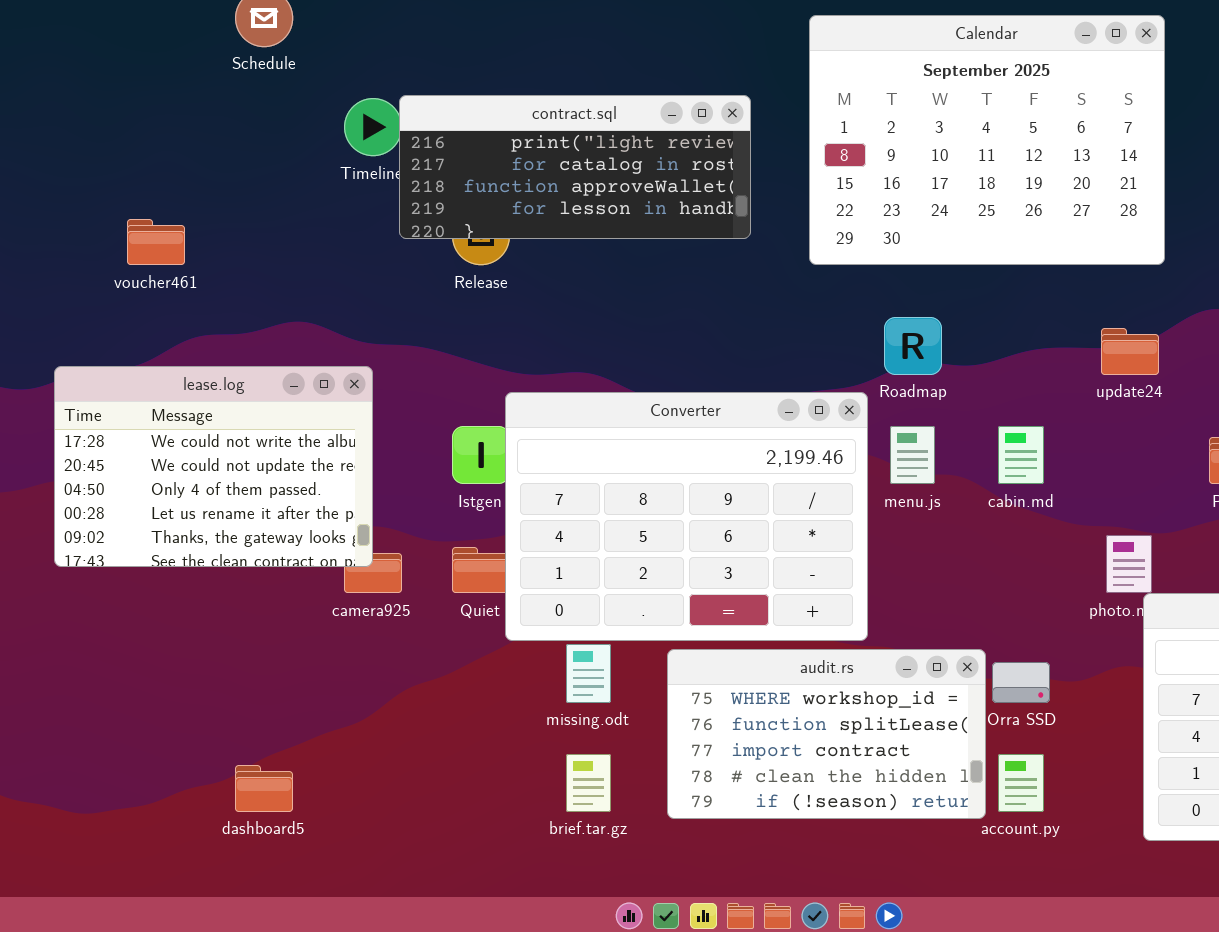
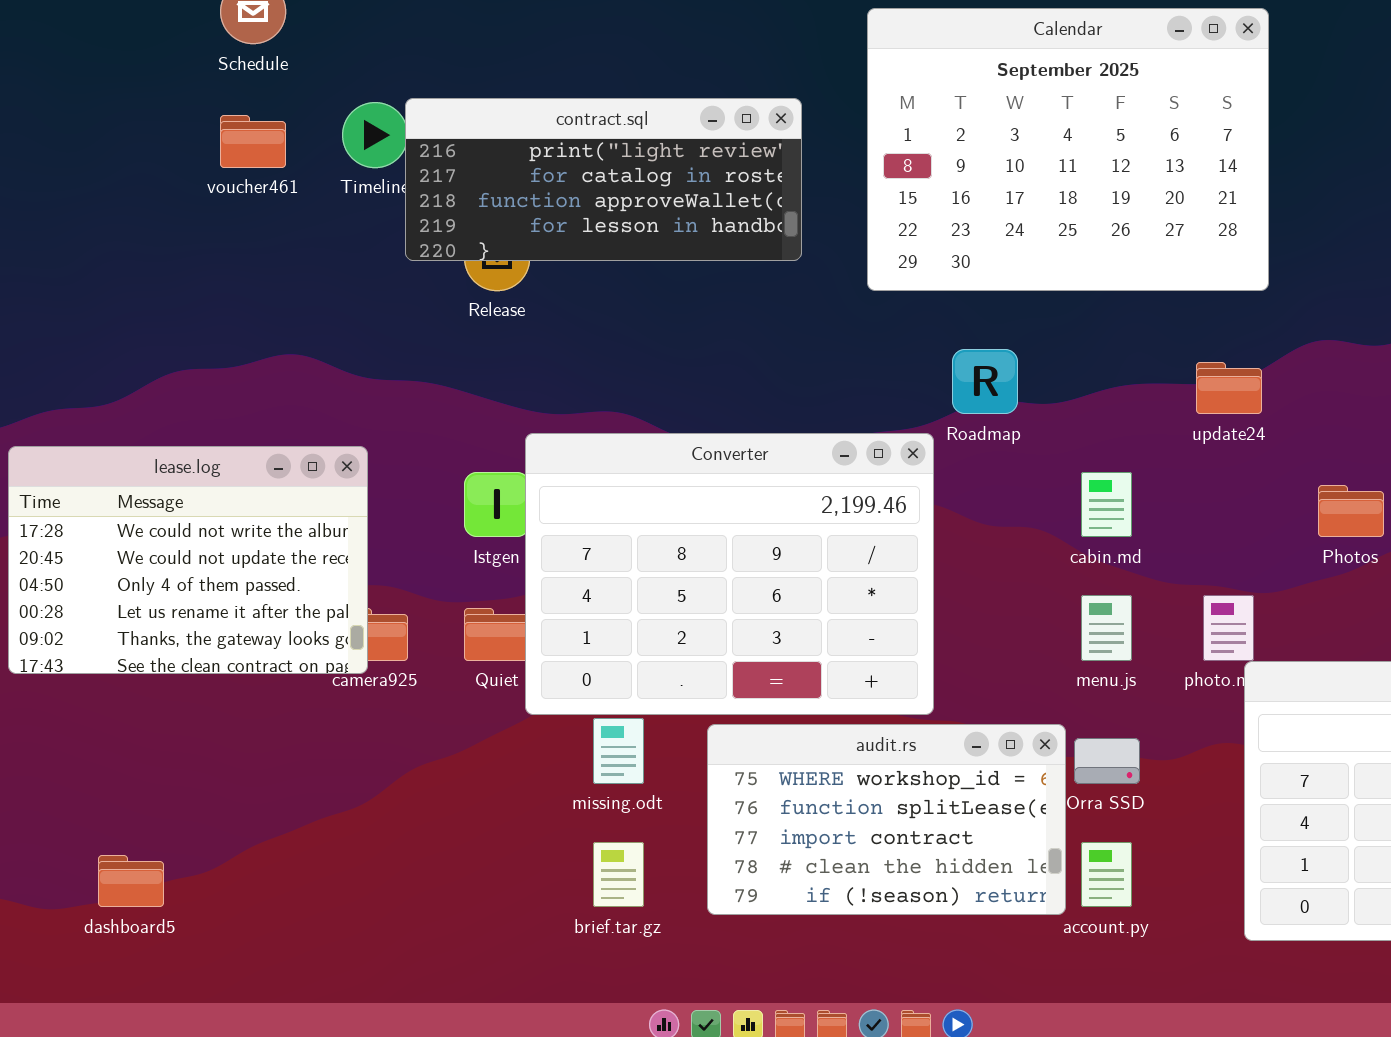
voucher461: [127,219,185,265] -> [220,115,286,168], moved
lease.log: [54,366,373,567] -> [8,446,368,674], moved
menu.js: [890,426,935,484] -> [1081,595,1132,661], moved
dashboard5: [235,765,293,812] -> [98,855,164,907], moved

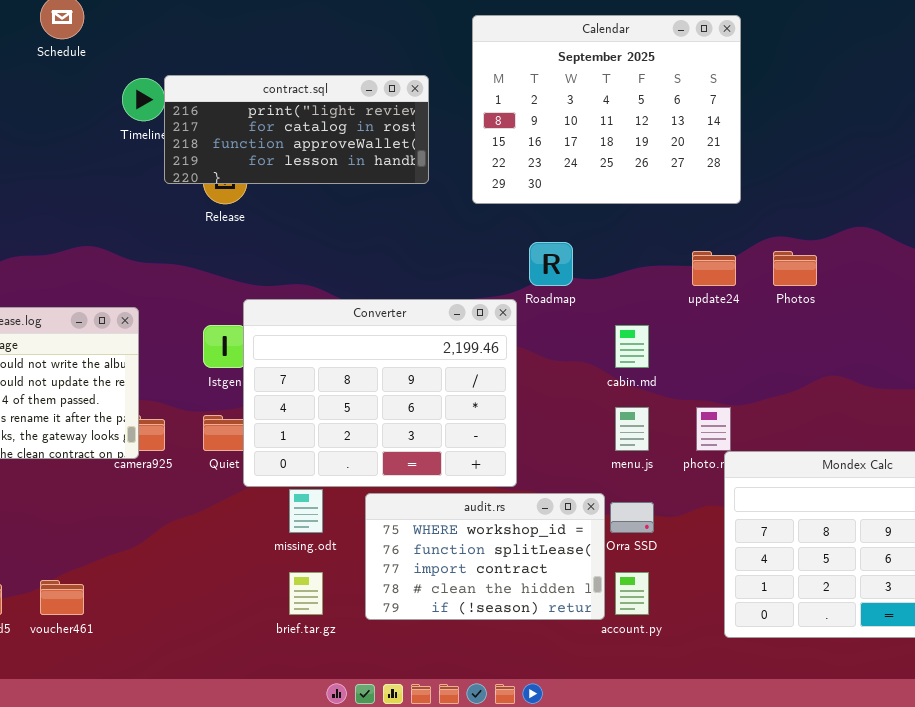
voucher461: [220,115,286,168] -> [40,580,84,615], moved
Photos: [1318,485,1384,537] -> [773,251,817,286], moved

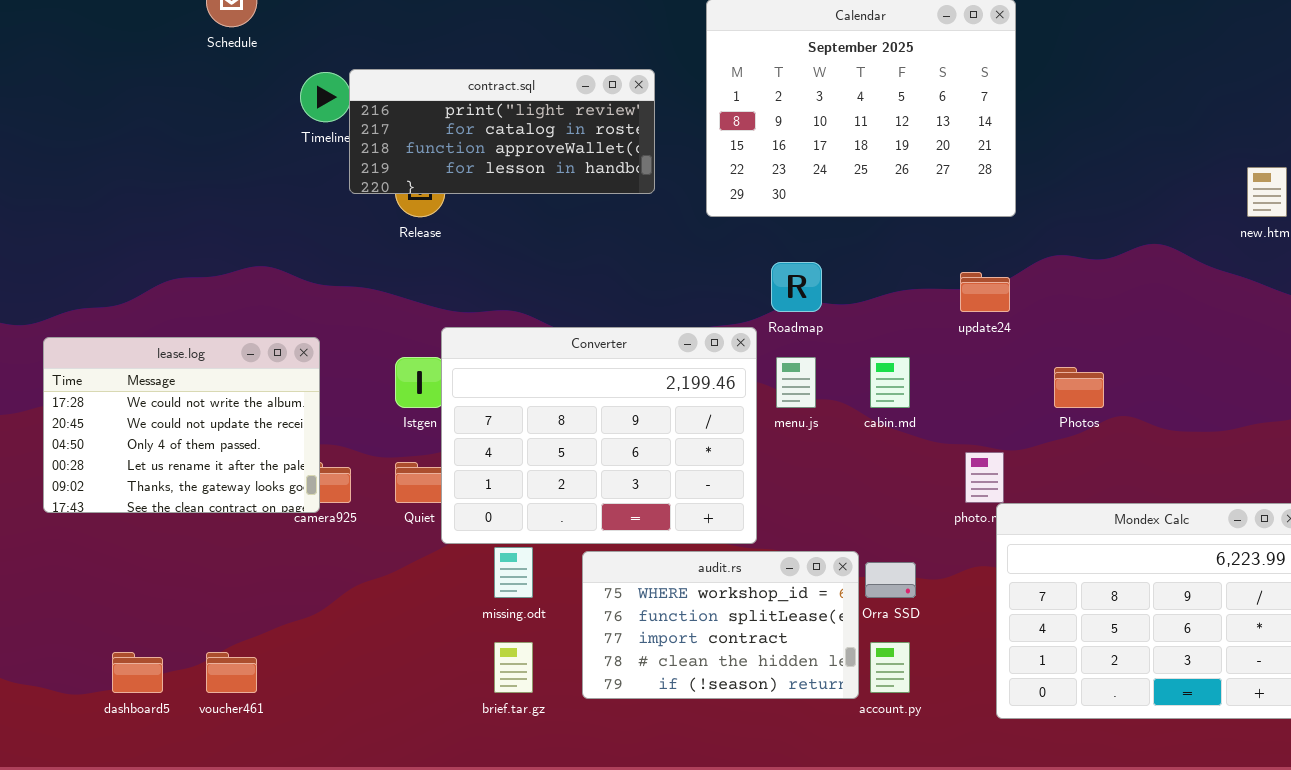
Photos: [773,251,817,286] -> [1054,367,1104,408], moved
menu.js: [615,407,649,451] -> [776,357,816,408], moved

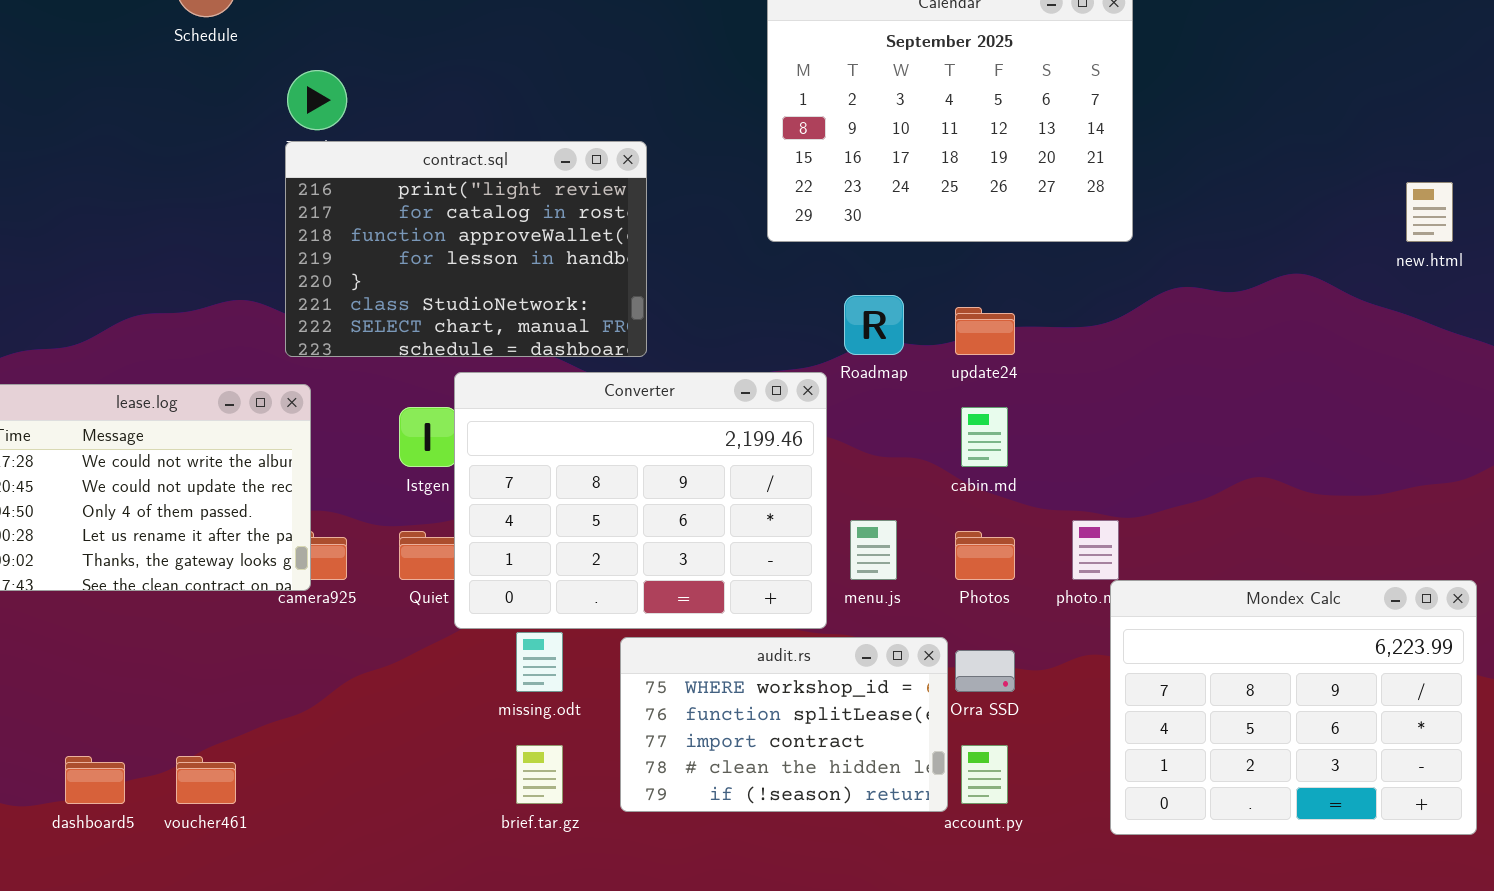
contract.sql: [349,69,655,194] -> [285,141,647,357], moved, resized
update24: [960,272,1010,312] -> [955,307,1015,355], moved
menu.js: [776,357,816,408] -> [850,520,897,580], moved
Photos: [1054,367,1104,408] -> [955,531,1015,580], moved

